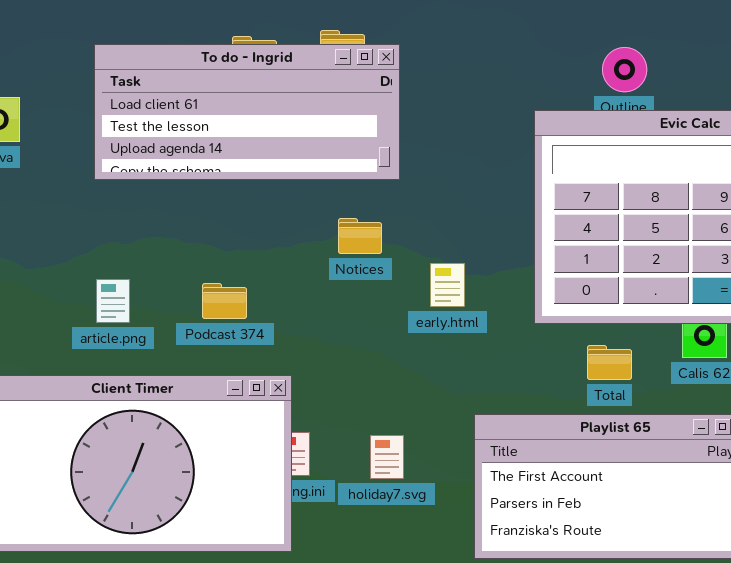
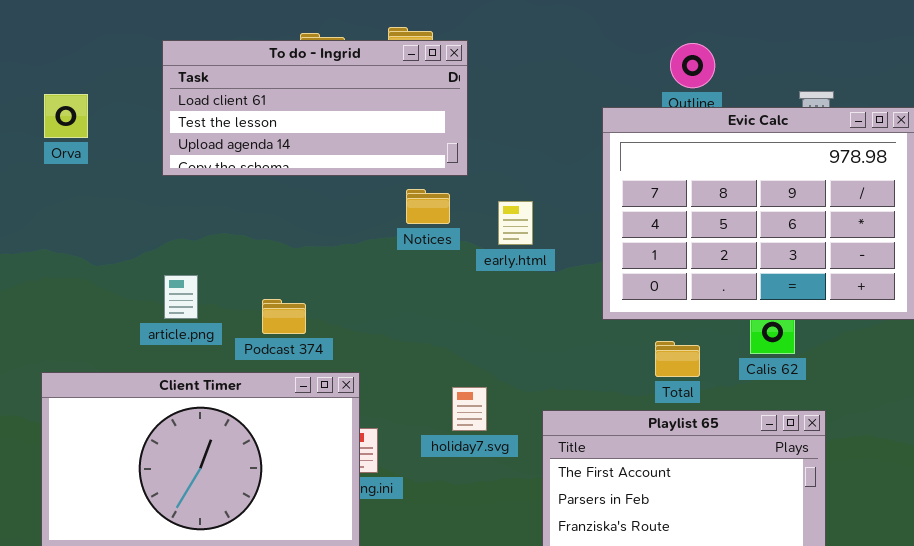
Notices: [338,218,382,254] -> [406,189,450,224], moved
early.html: [430,263,465,307] -> [498,201,533,245], moved
Podcast 374: [202,283,247,319] -> [262,299,306,334], moved
holiday7.svg: [370,435,404,479] -> [452,387,487,431], moved

